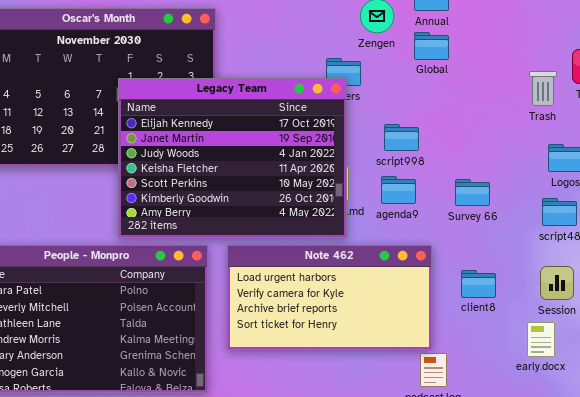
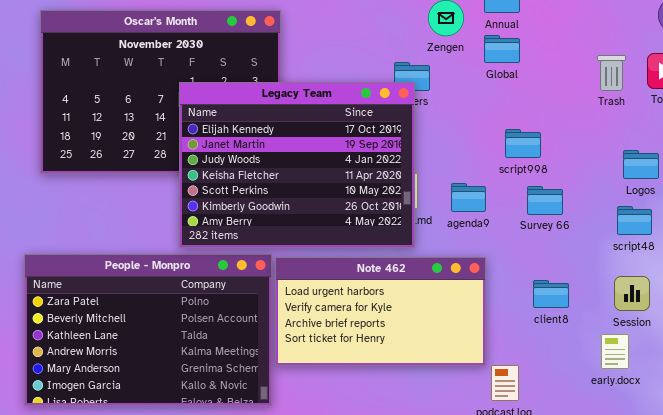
Trash: [529,71,557,106] -> [597,55,626,91], moved
script998: [384,124,419,151] -> [505,129,541,158], moved
Note 462: [227,245,432,350] -> [275,257,486,366], moved

